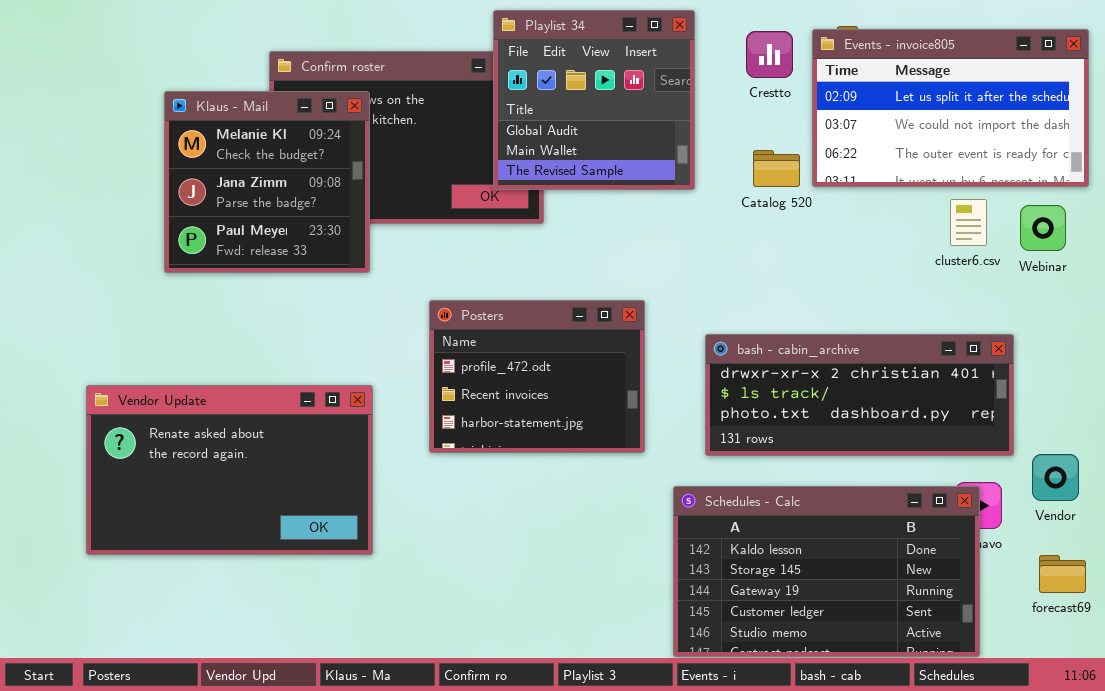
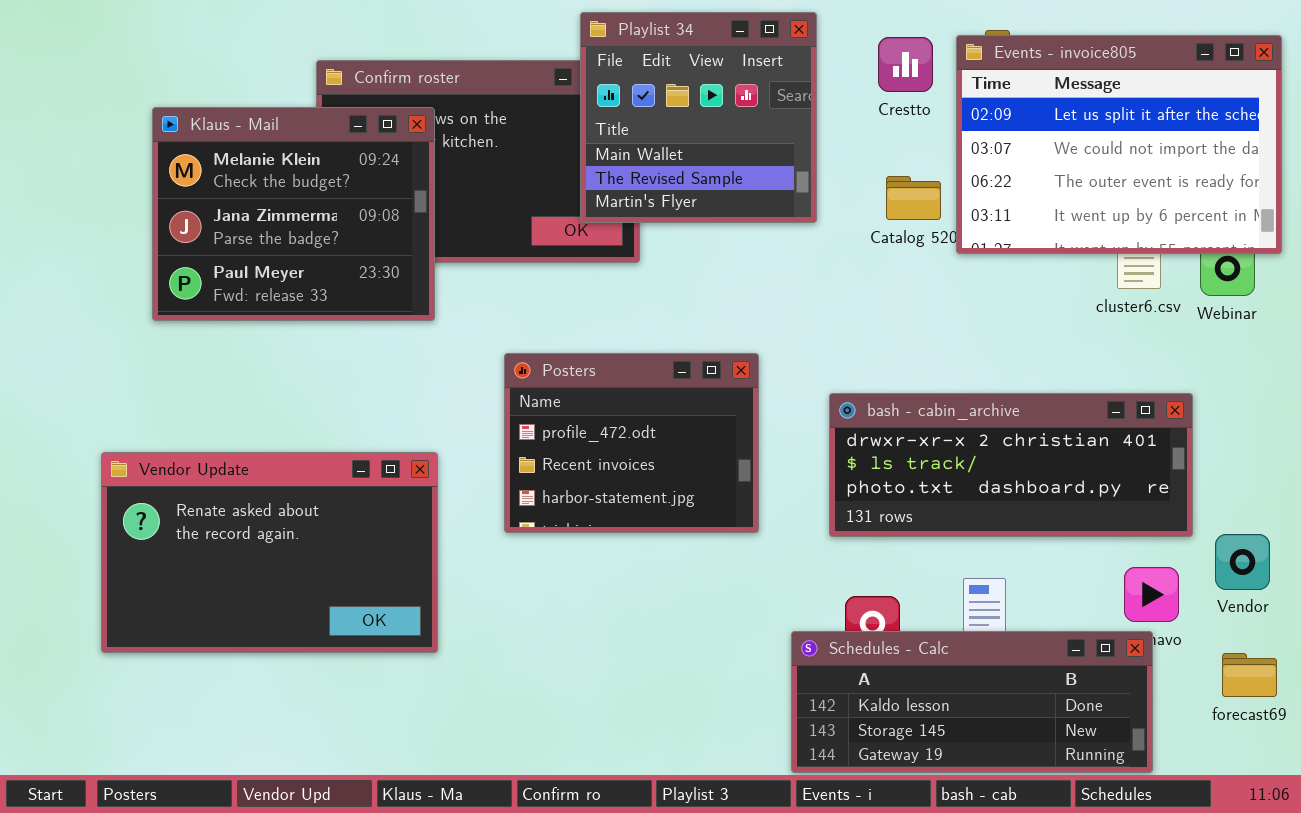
Playlist 34: [493,10,695,190] -> [580,12,817,223], scrolled down 1 row
Events - invoice805: [812,29,1089,187] -> [956,35,1282,254], resized
Klaus - Mail: [164,91,370,273] -> [152,107,435,321], resized
Schedules - Calc: [673,486,980,657] -> [791,631,1153,773], resized

